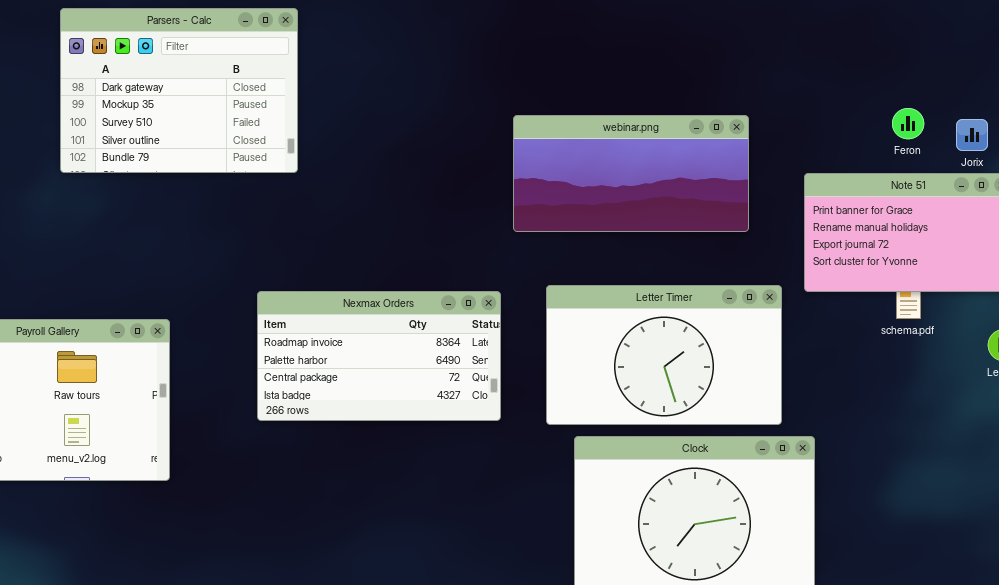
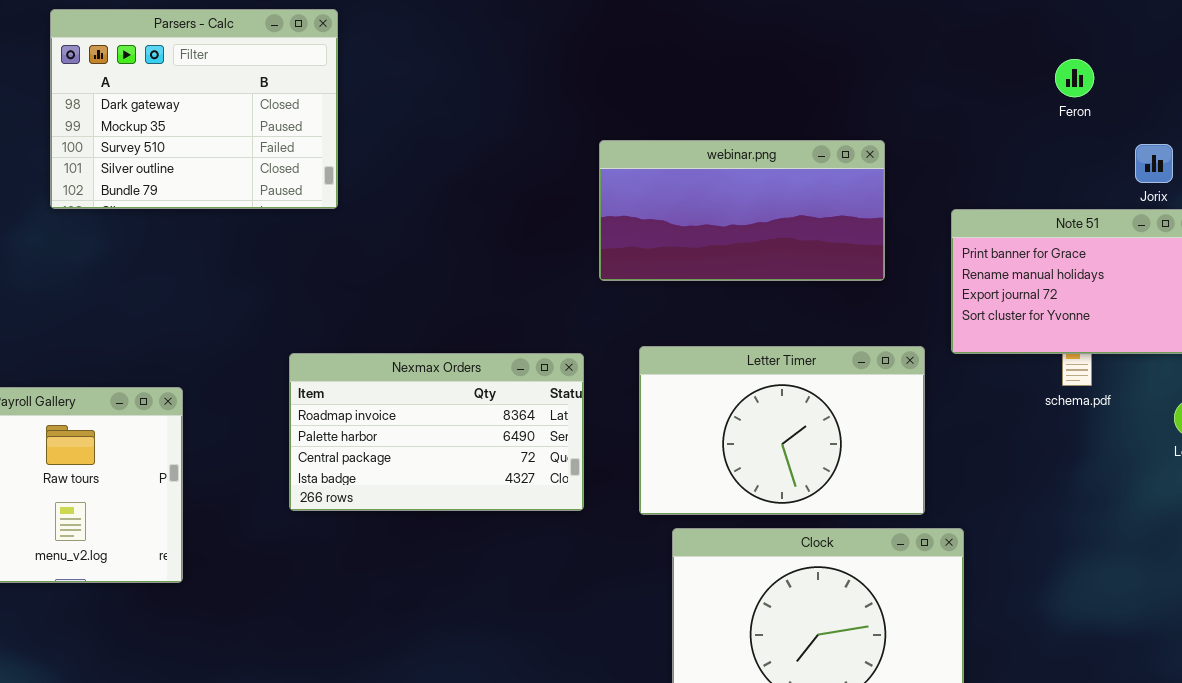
Feron: [892,108,924,139] -> [1055,59,1094,97], moved

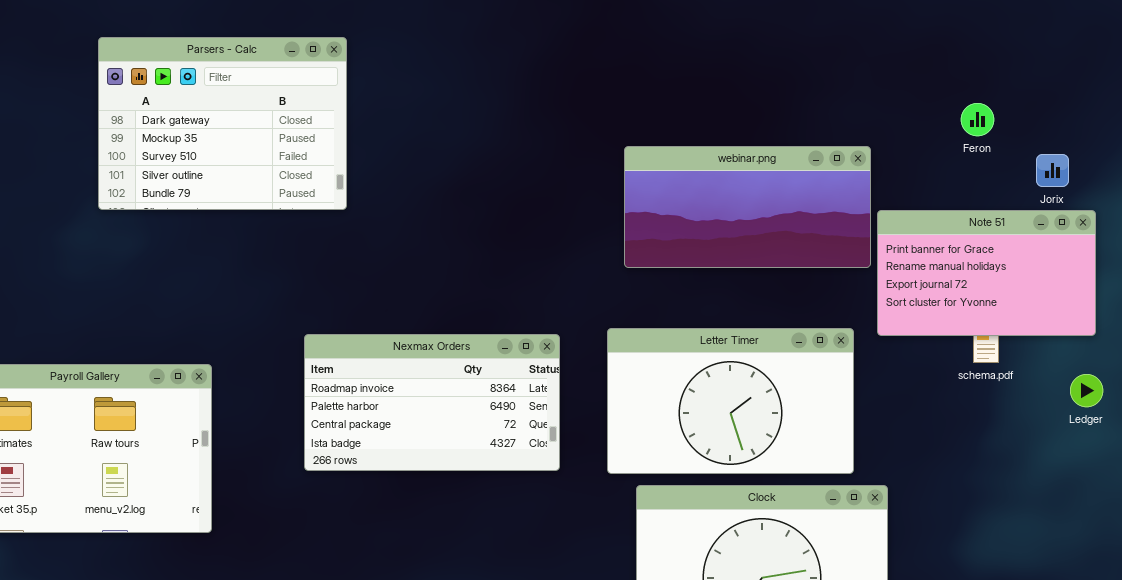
Feron: [1055,59,1094,97] -> [961,103,994,136], moved
webinar.png: [599,140,885,281] -> [624,146,871,268], moved

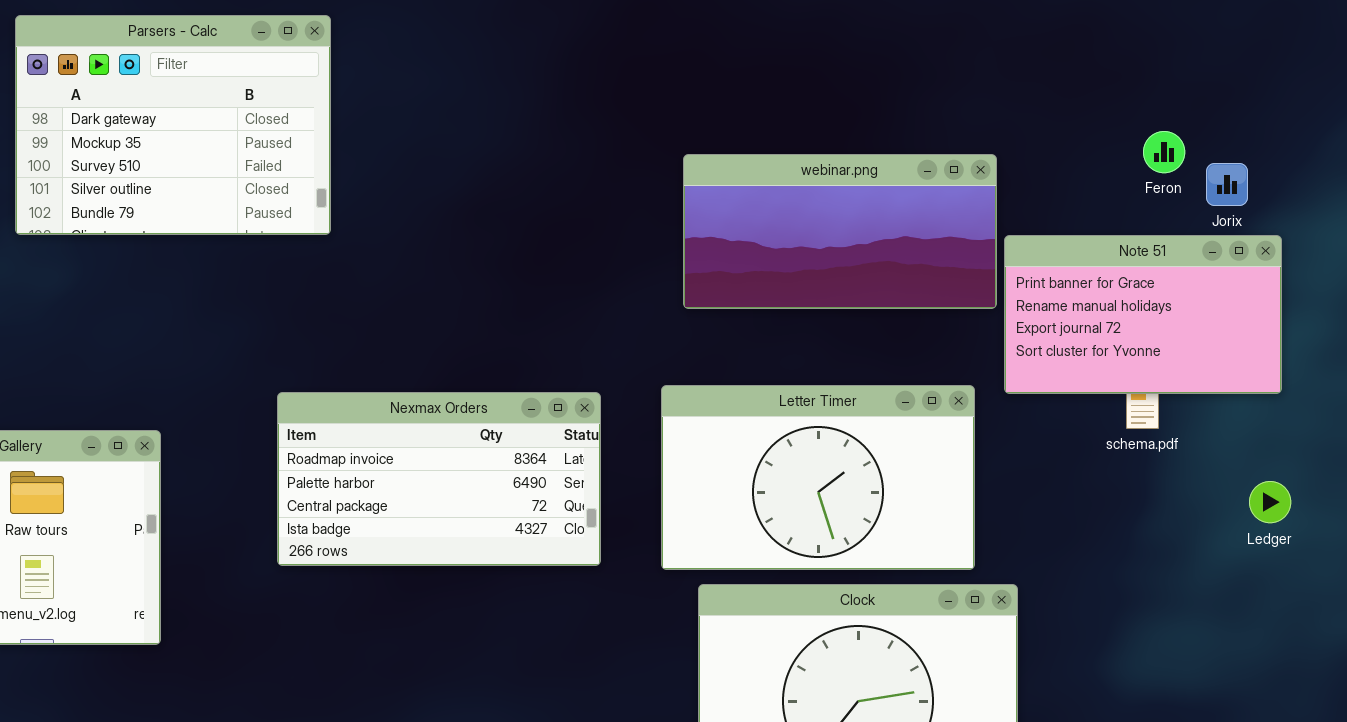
Feron: [961,103,994,136] -> [1143,131,1185,173], moved
Ledger: [1070,374,1103,407] -> [1249,481,1291,523], moved

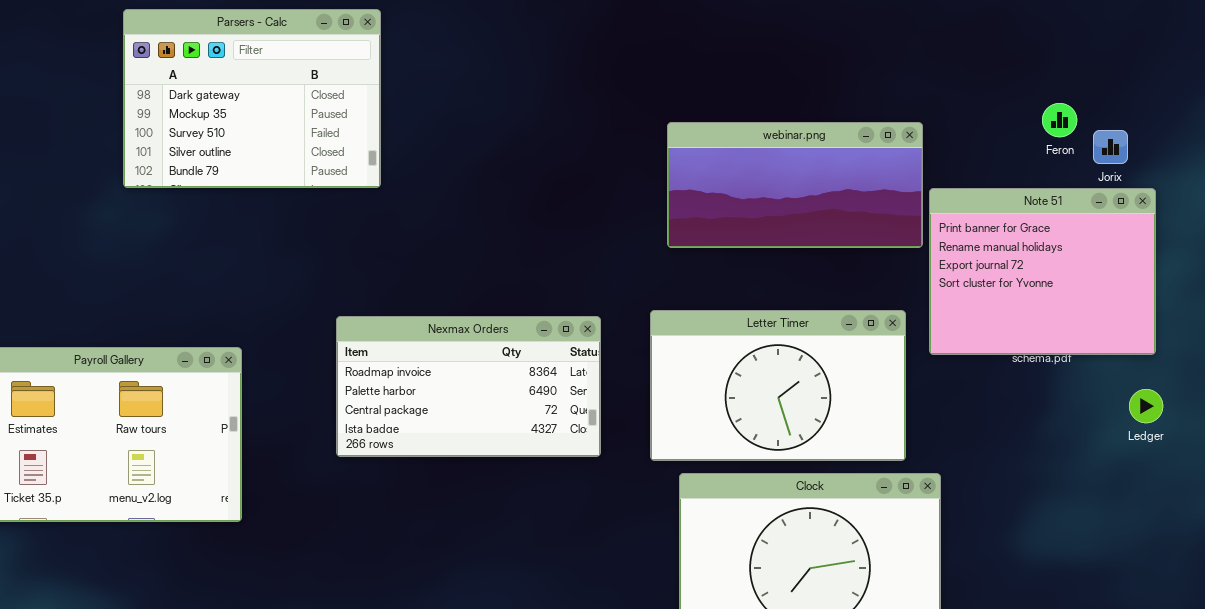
Note 51: [1004,235,1282,394] -> [929,188,1156,355], resized

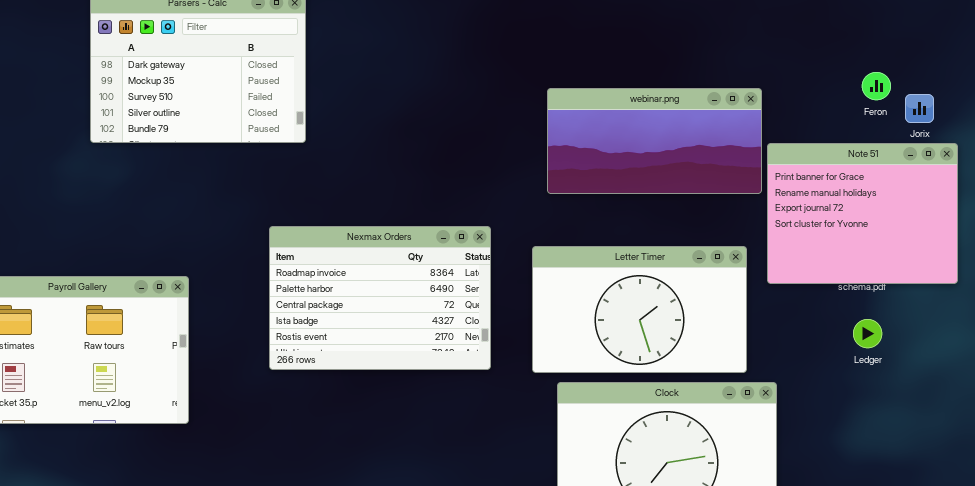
Nexmax Orders: [336,316,601,457] -> [269,226,491,370], resized
Ledger: [1129,389,1163,423] -> [853,319,882,348], moved

